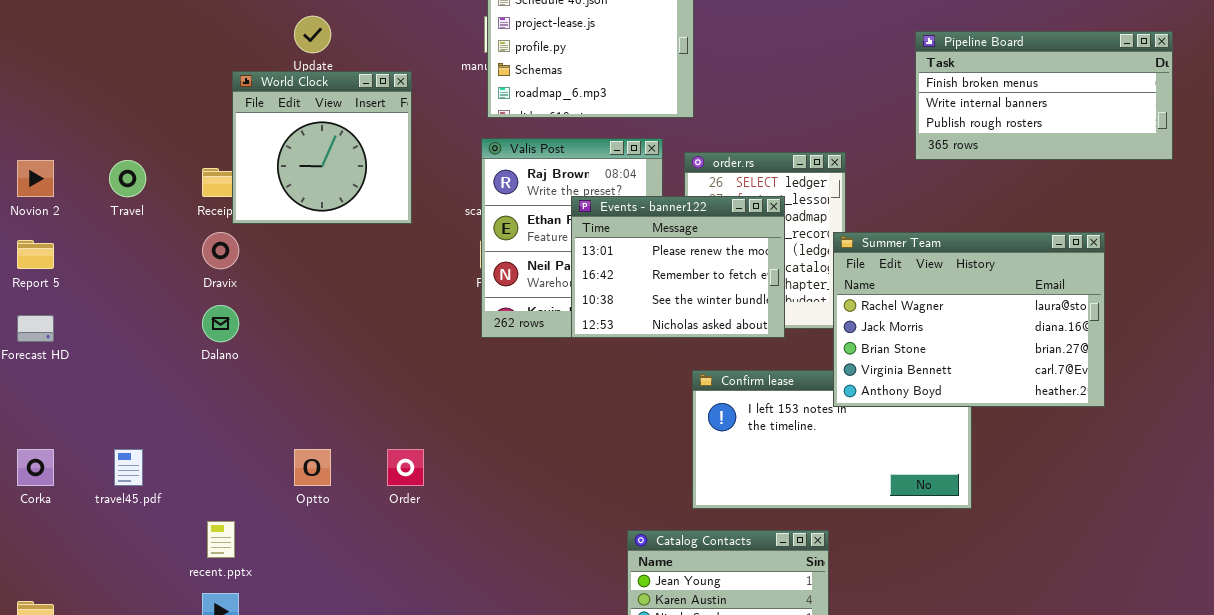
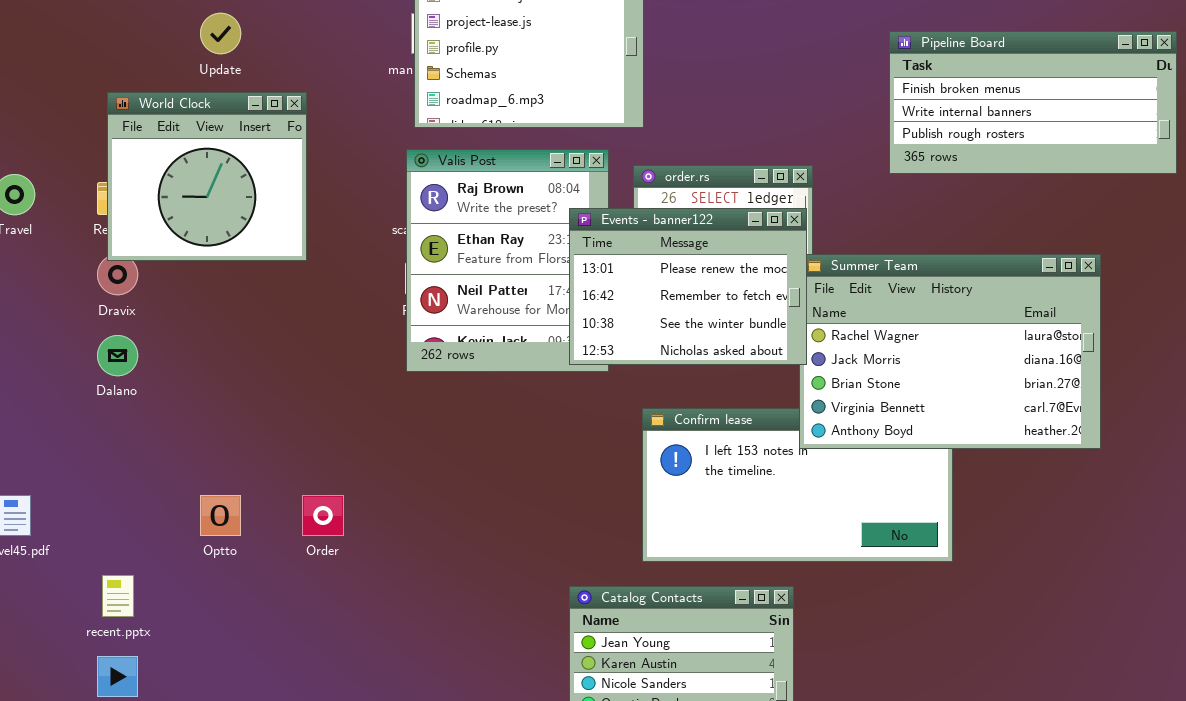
World Clock: [232,71,412,224] -> [107,92,307,261], moved
Events - banner122: [571,196,785,338] -> [569,208,807,365], moved

